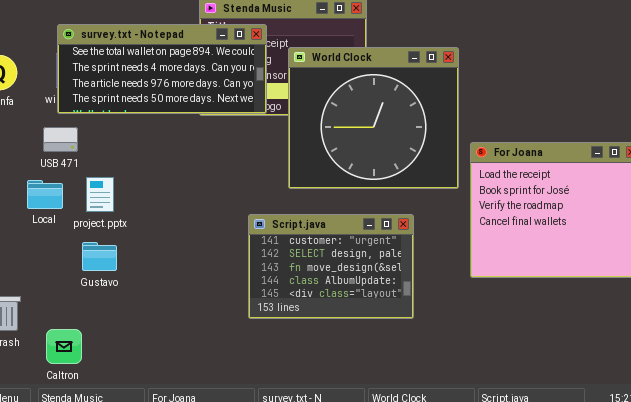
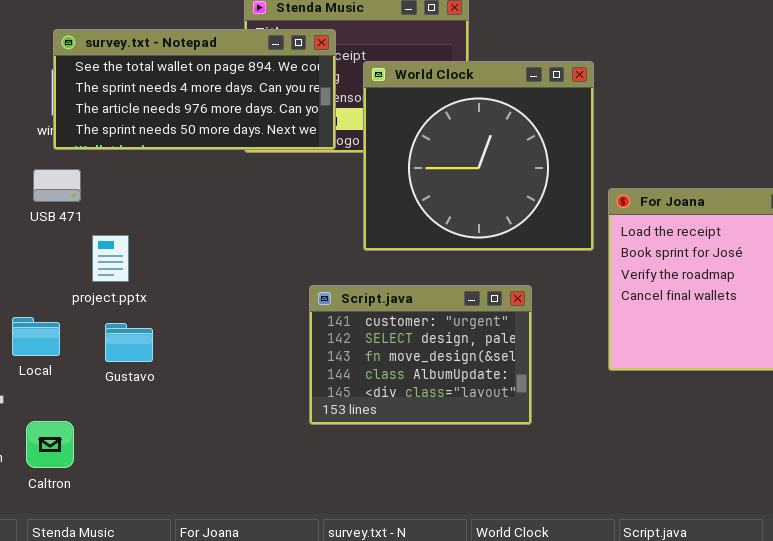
Local: [27,180,63,209] -> [12,317,60,356], moved
Gustavo: [82,242,117,271] -> [105,323,153,362], moved
Caltron: [46,329,82,364] -> [26,421,74,468], moved

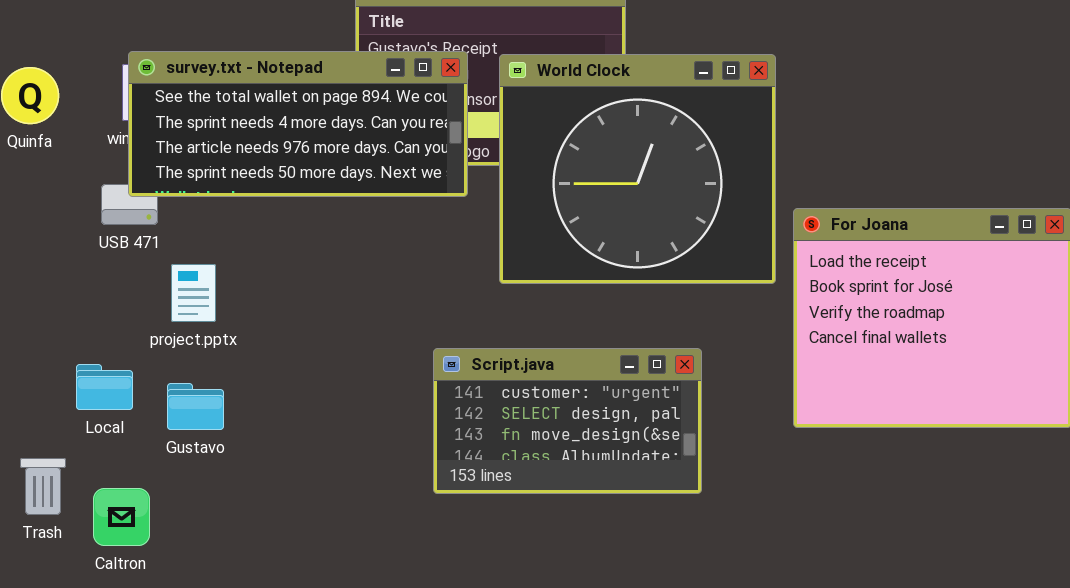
survey.txt - Notepad: [53,29,336,150] -> [128,51,468,197], moved
Script.java: [309,285,532,425] -> [433,348,702,494], resized
Gustavo: [105,323,153,362] -> [167,383,224,430], moved

